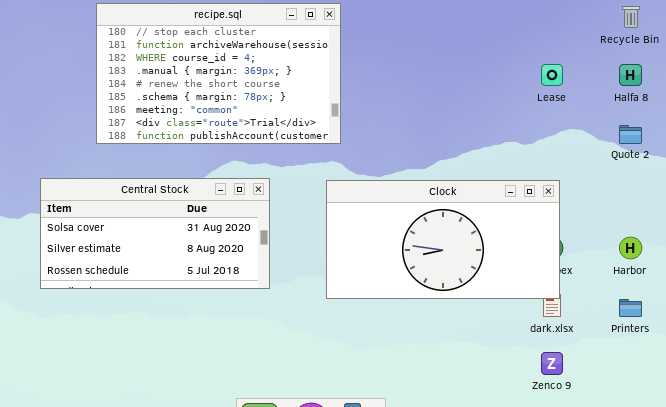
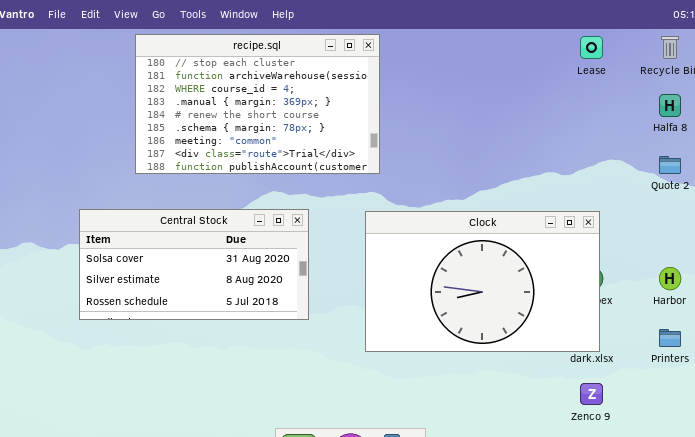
Lease: [541,64,563,86] -> [580,36,603,59], moved
Clock: [326,180,560,299] -> [365,211,600,352], resized

